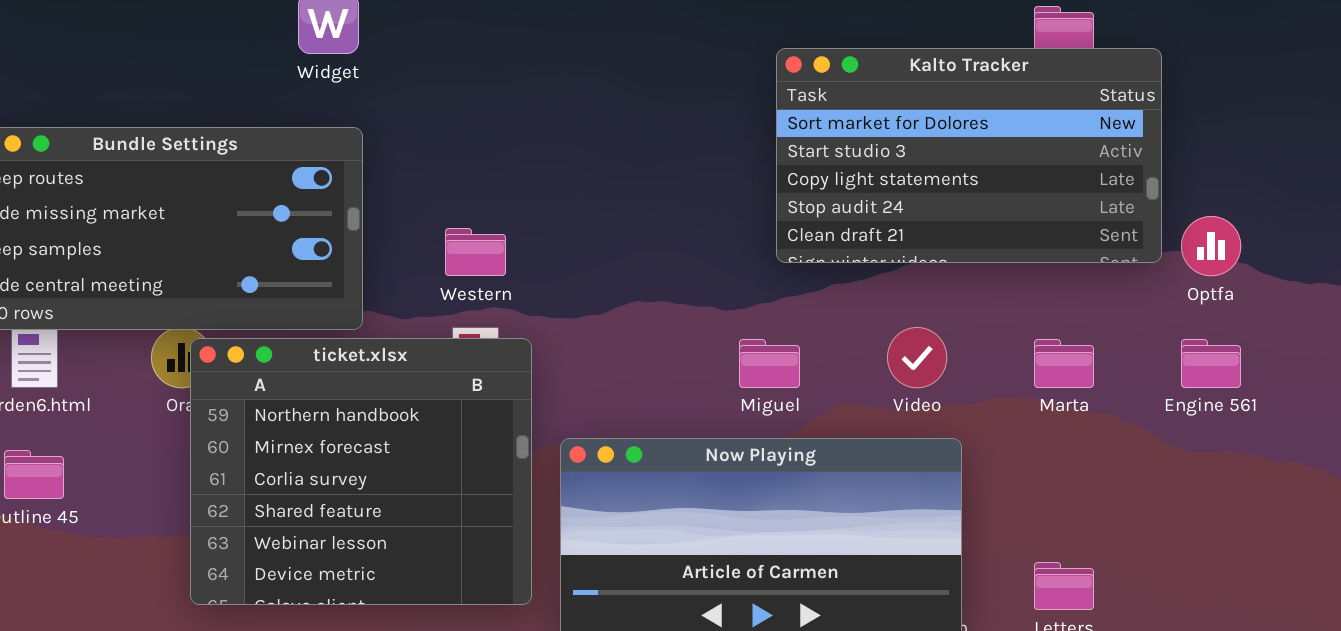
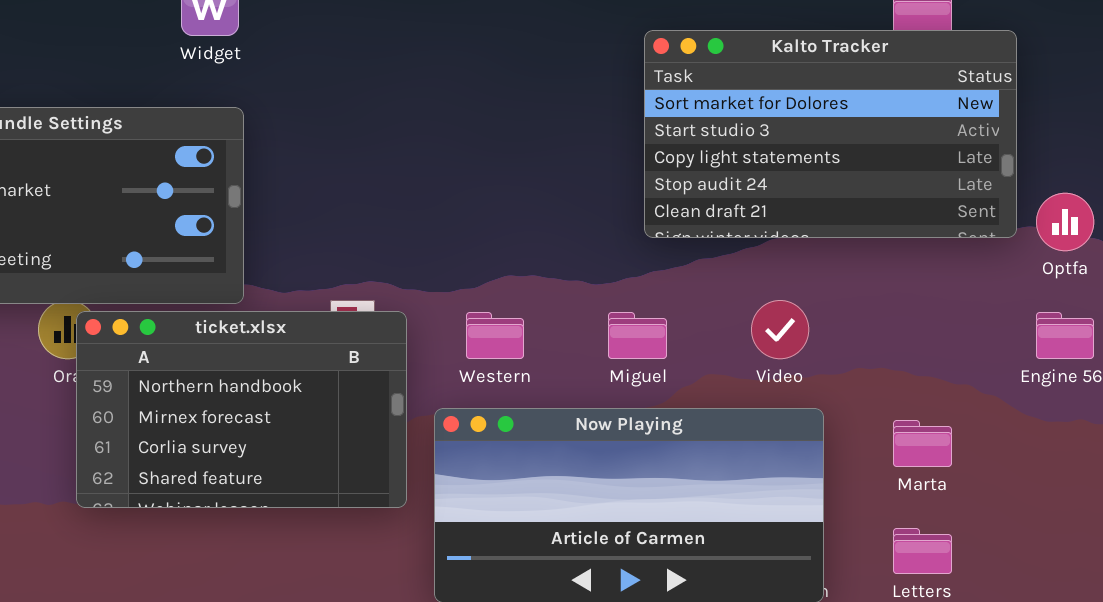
Western: [445,228,506,276] -> [466,312,524,359], moved
ticket.xlsx: [190,338,532,605] -> [76,311,407,508], resized
Marta: [1034,339,1094,388] -> [893,420,952,467], moved

